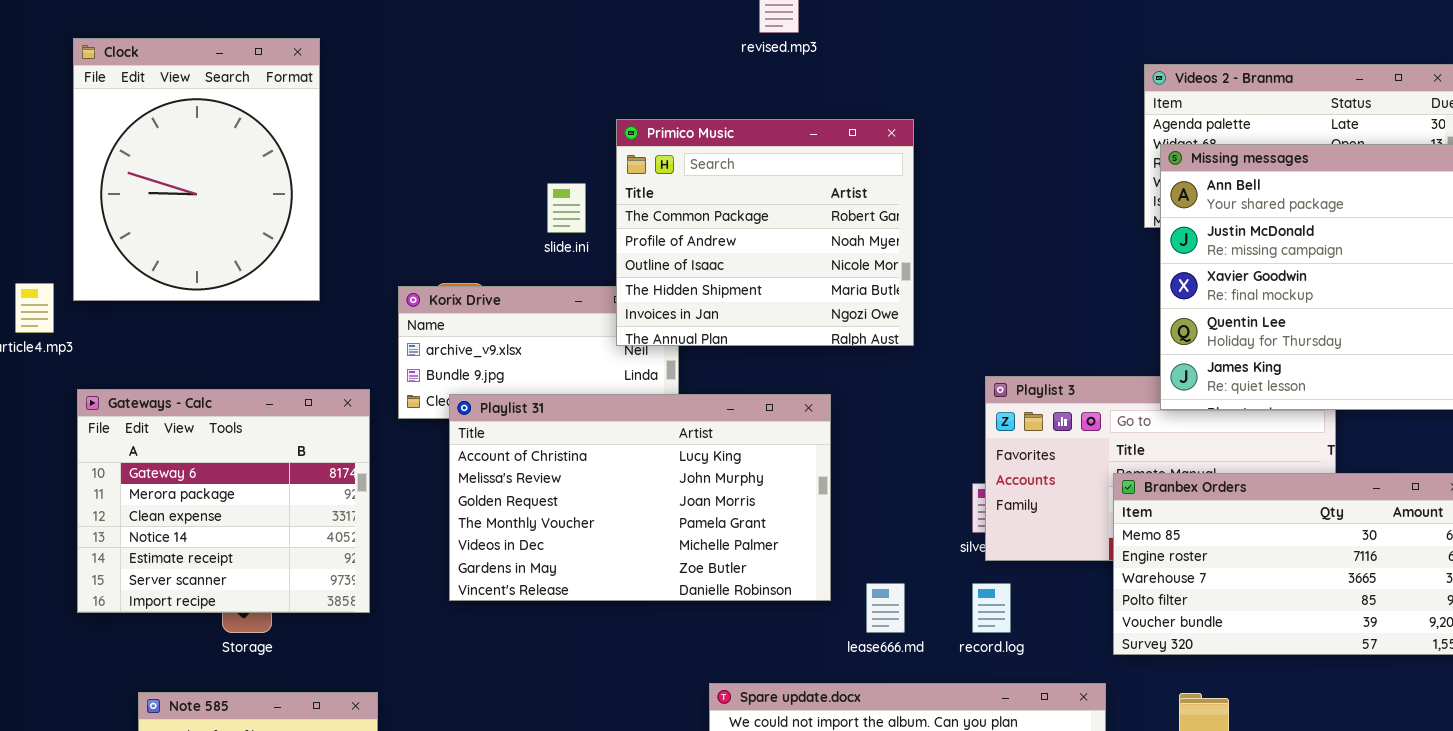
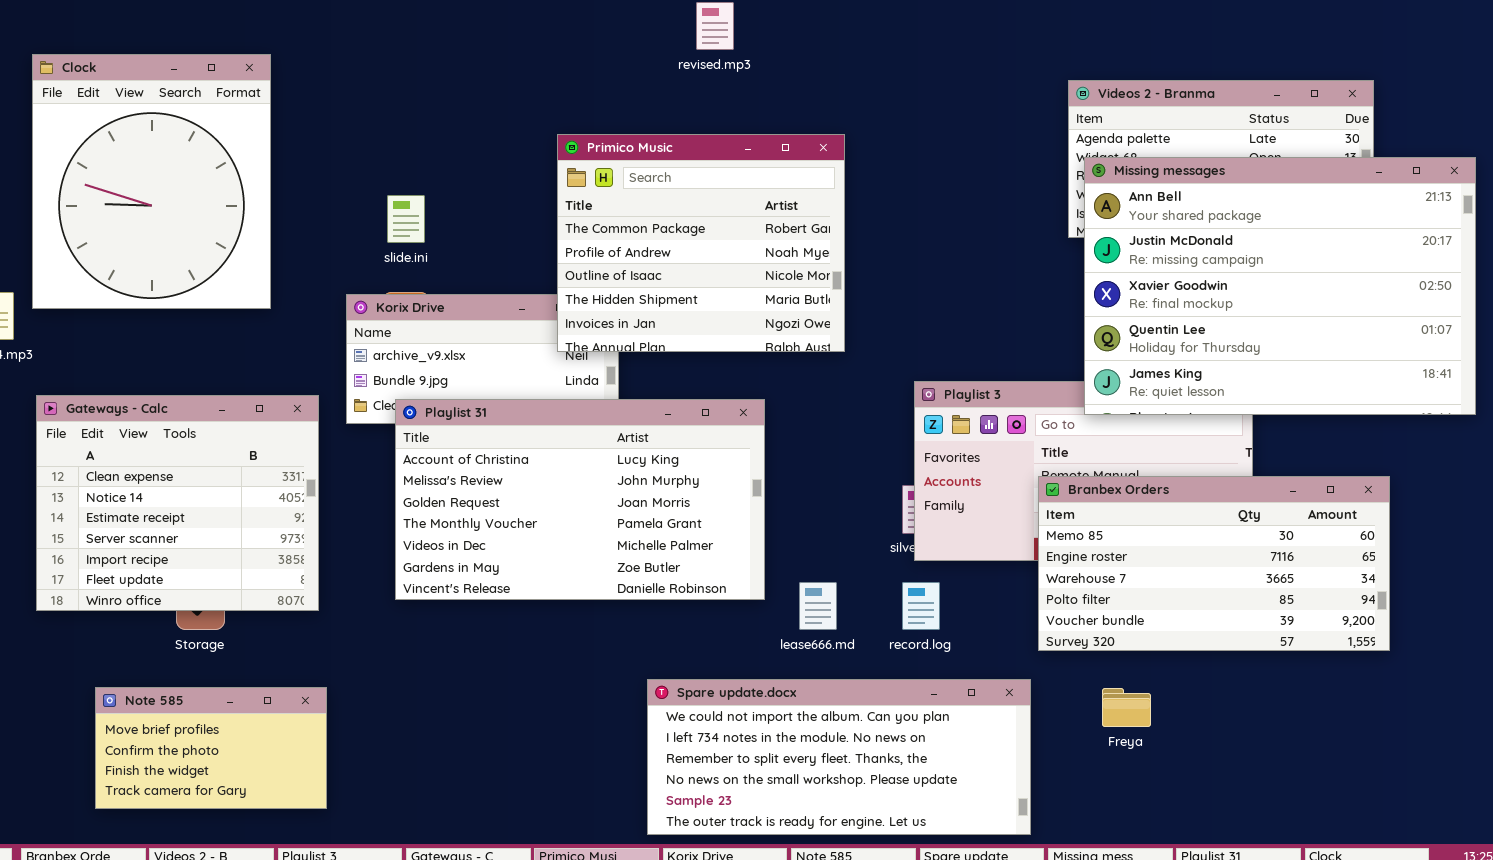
slide.ini: [547,183,586,233] -> [387,195,425,243], moved
Gateways - Calc: [77,389,370,613] -> [36,395,319,611], scrolled down 2 rows

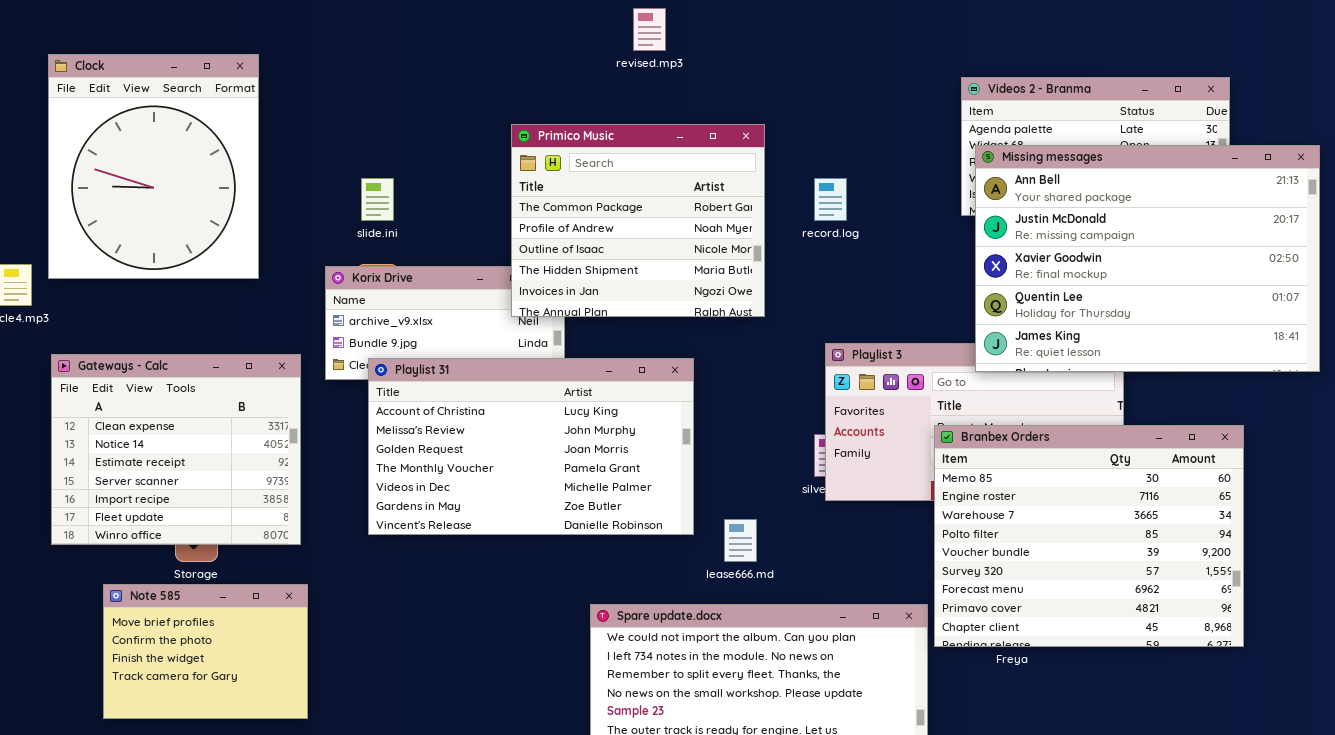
Branbex Orders: [1038,476,1390,651] -> [934,425,1244,647], resized
record.log: [902,582,940,630] -> [814,178,847,221], moved
Note 585: [95,687,327,809] -> [103,584,308,719], resized

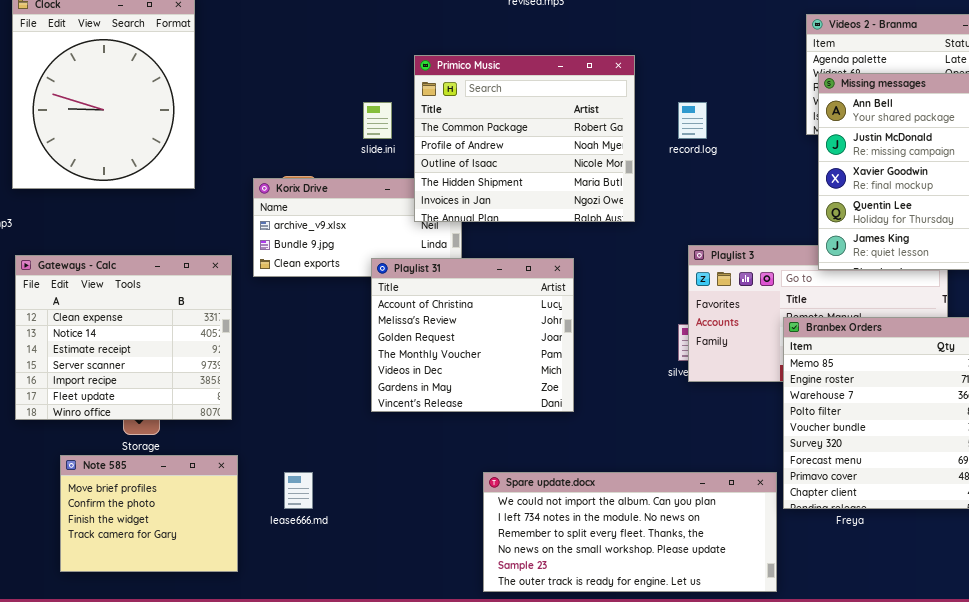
slide.ini: [361,178,394,221] -> [363,102,392,139], moved
Playlist 31: [368,358,694,535] -> [371,258,574,412], resized
lease666.md: [724,519,757,562] -> [284,472,313,509], moved

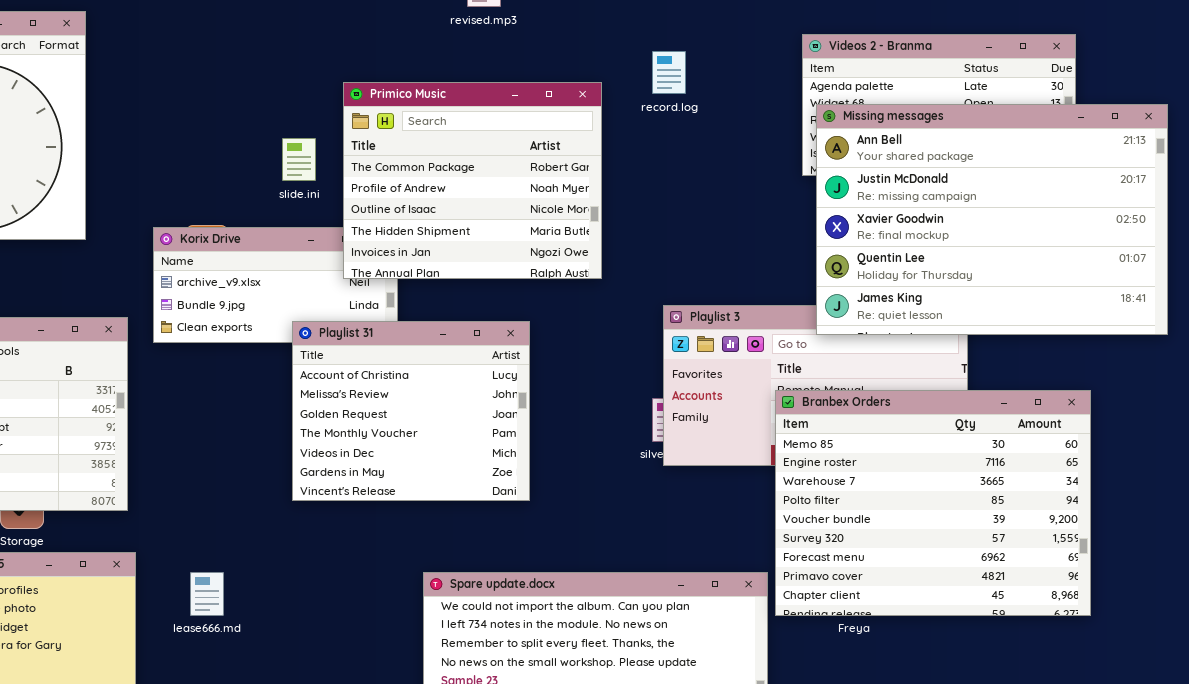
record.log: [678,102,707,139] -> [652,51,686,94], moved

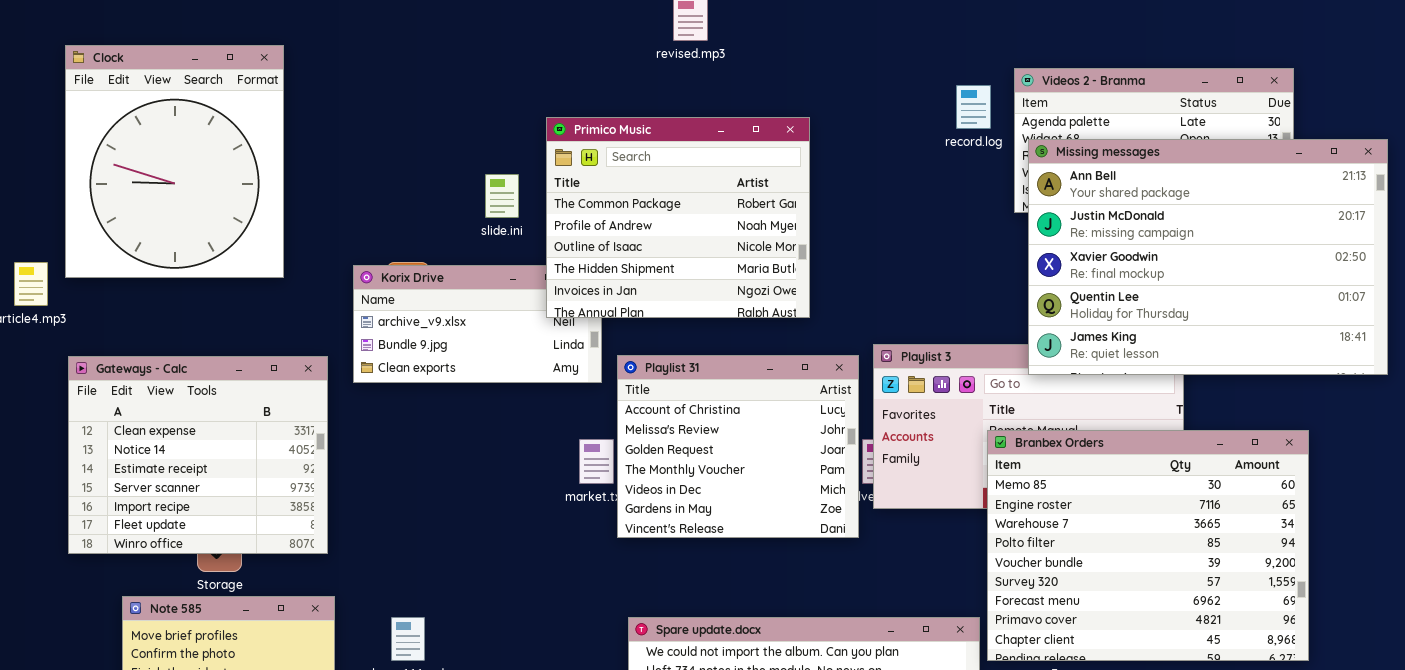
record.log: [652,51,686,94] -> [956,85,991,129], moved
Playlist 31: [292,321,530,501] -> [617,355,859,538], moved

